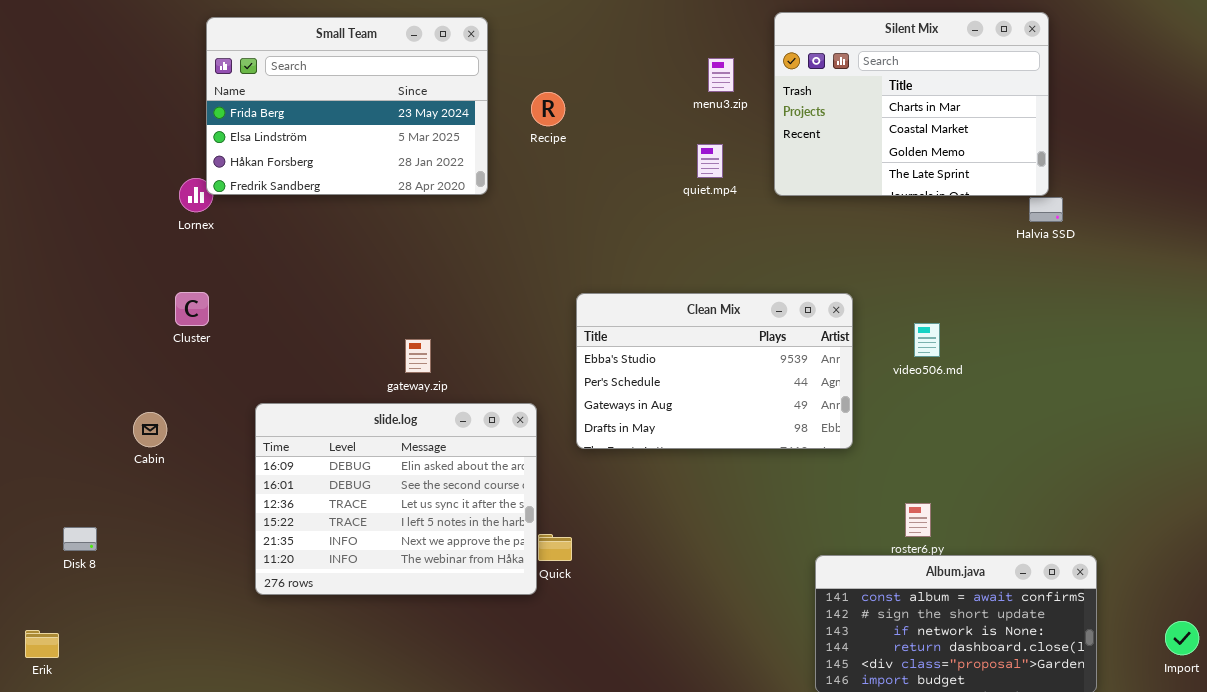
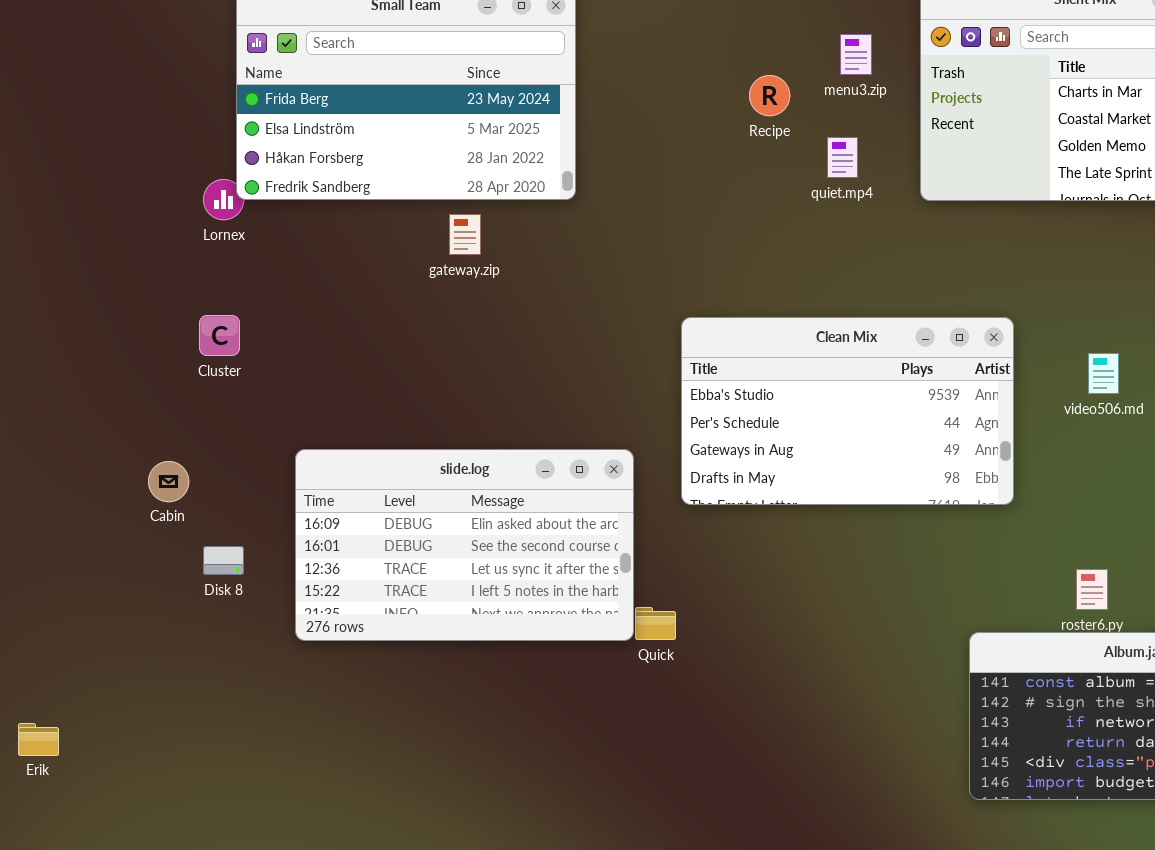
Recipe: [531,92,565,126] -> [749,75,790,116], moved
gateway.zip: [405,339,431,373] -> [449,214,481,255], moved
slide.log: [255,403,537,595] -> [295,449,634,641], resized
Disk 8: [63,527,97,551] -> [203,546,244,575], moved

